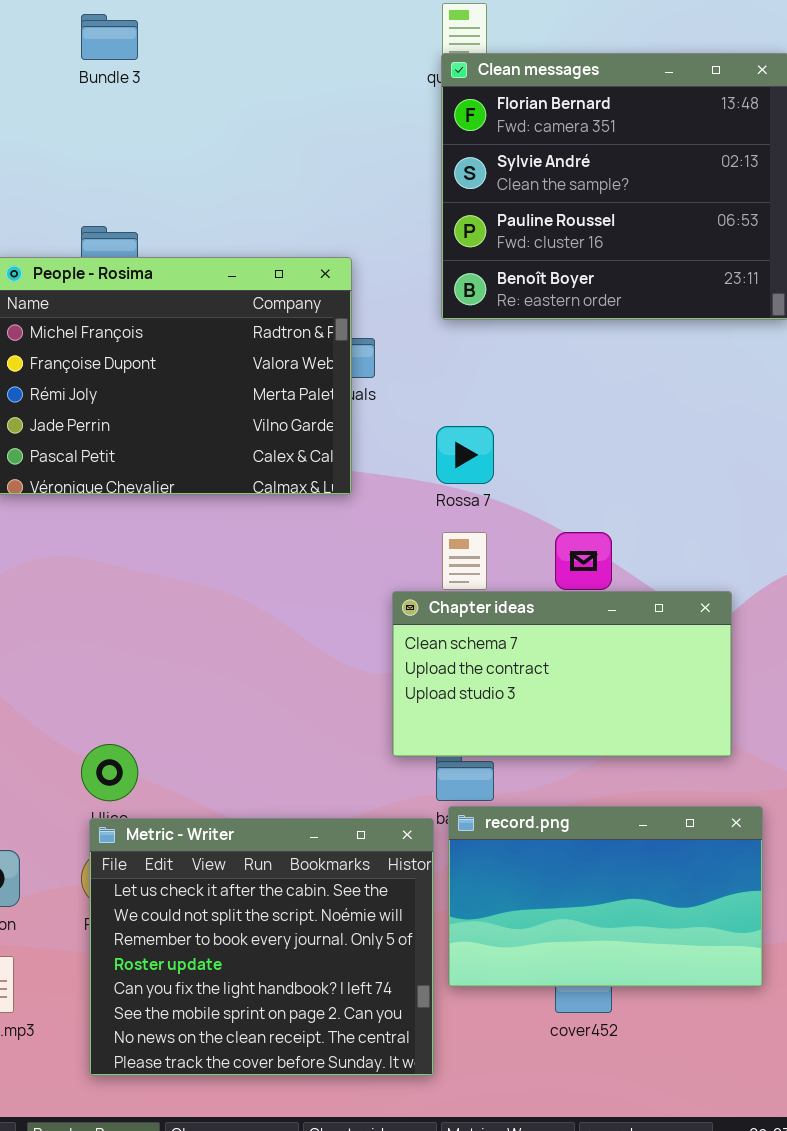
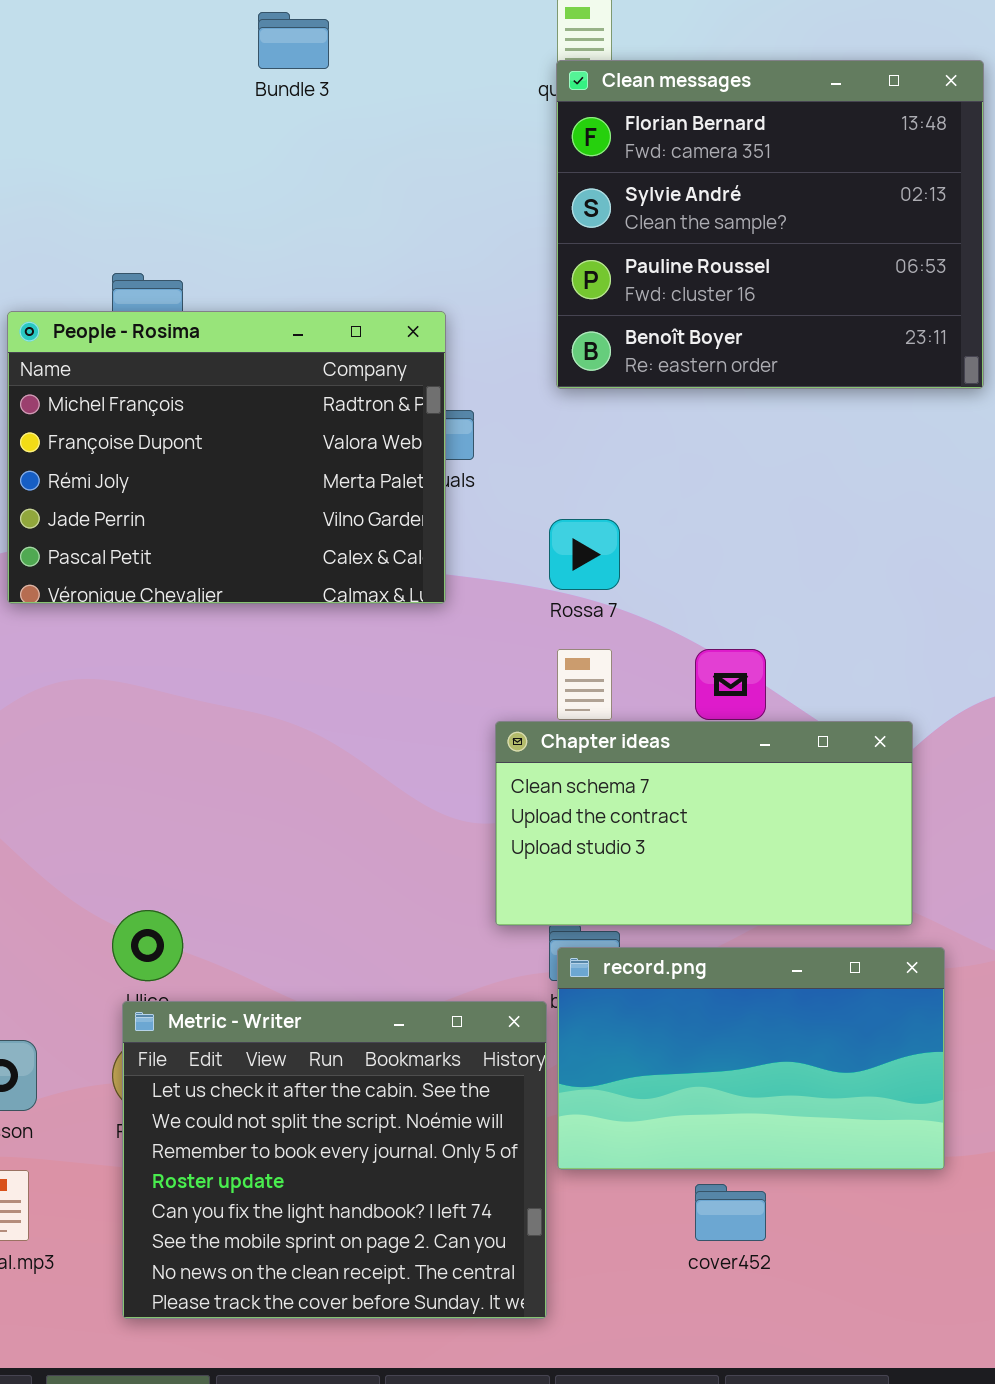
Bundle 3: [81,14,138,60] -> [258,12,329,69], moved
record.png: [448,806,763,987] -> [557,947,945,1170], moved

